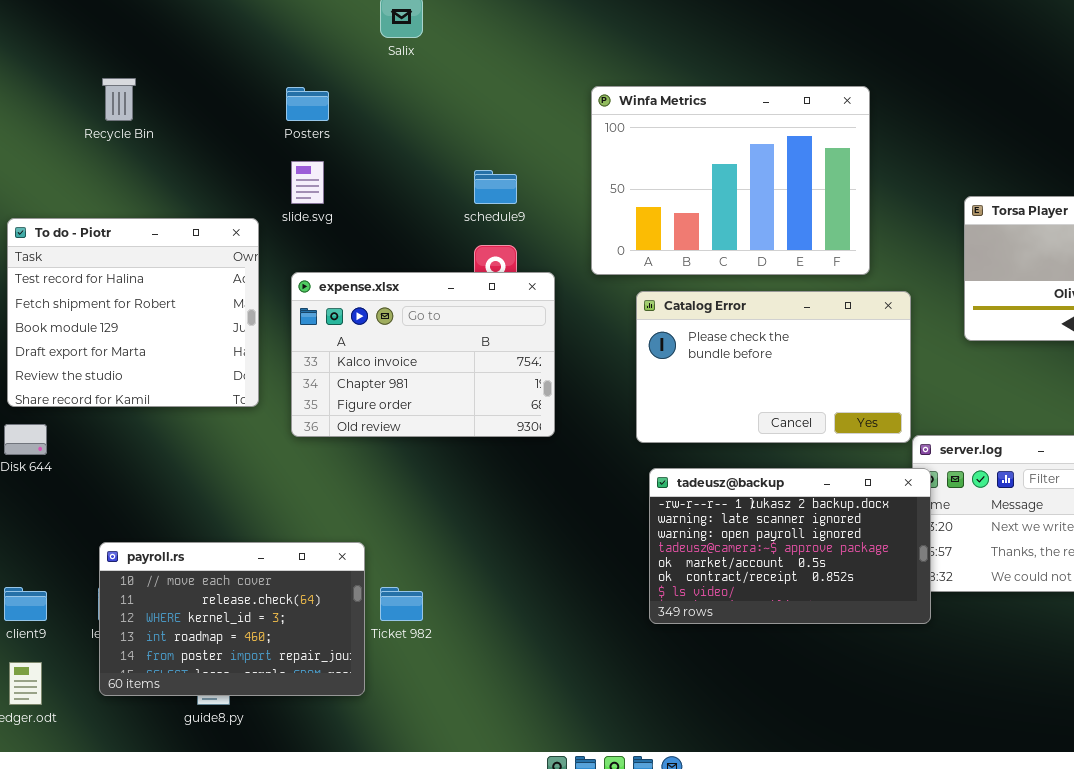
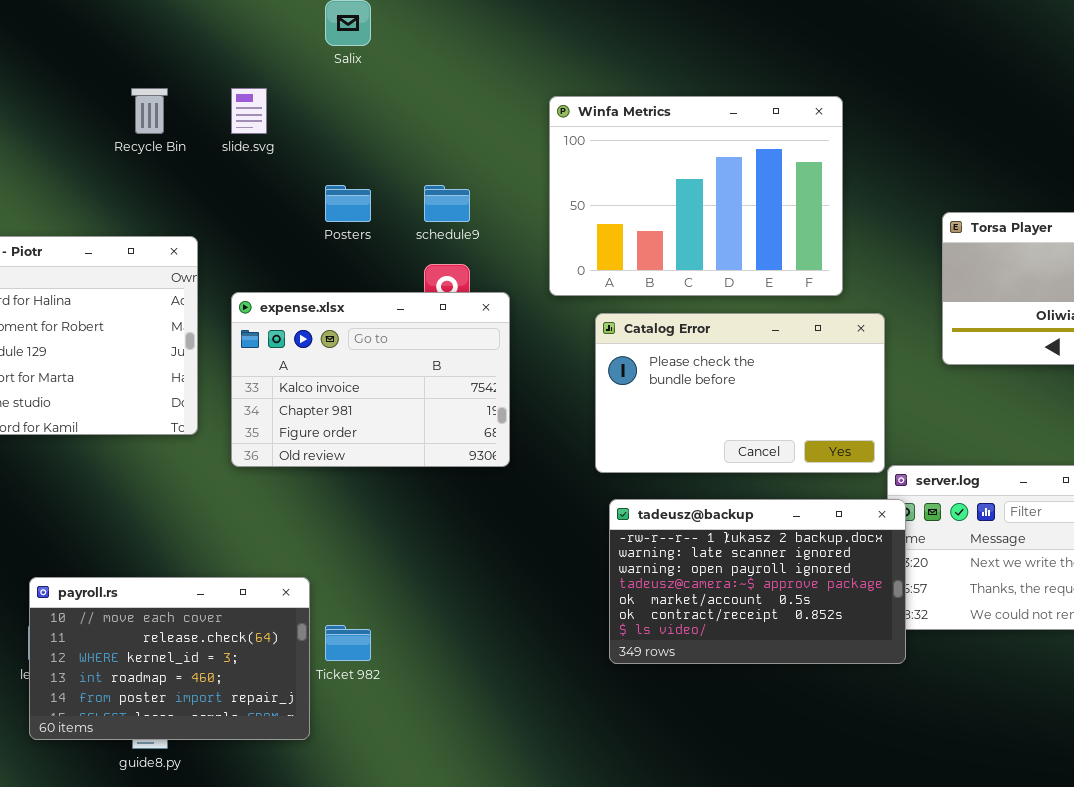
Recycle Bin: [102,78,136,121] -> [131,88,168,134], moved
Posters: [286,87,329,121] -> [325,185,371,222], moved
slide.svg: [291,161,324,204] -> [231,88,267,134], moved

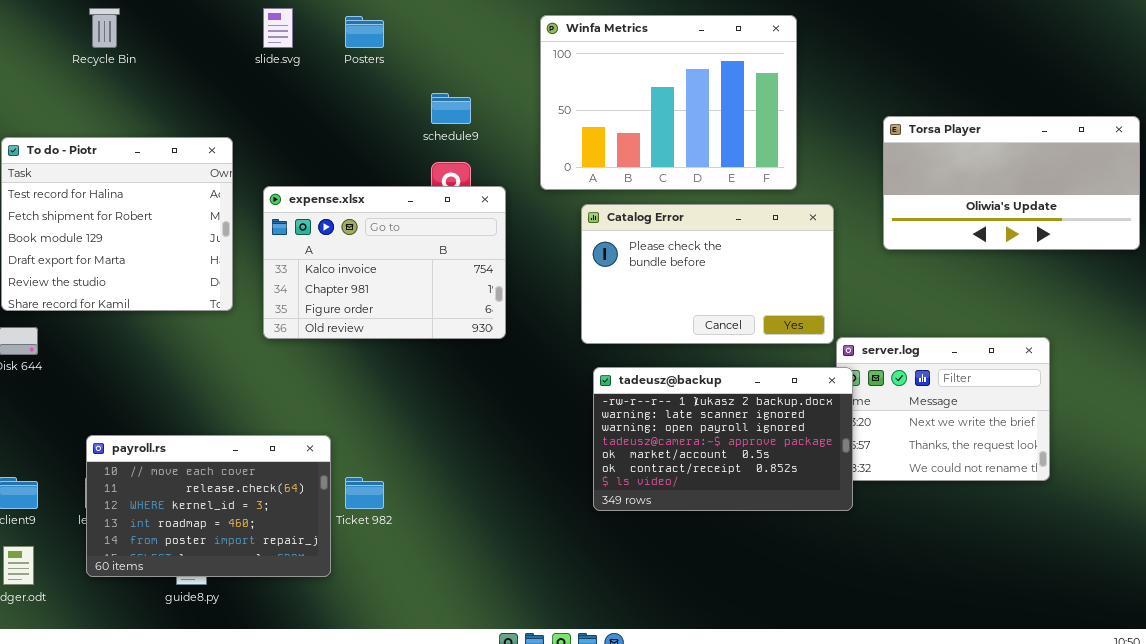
Recycle Bin: [131,88,168,134] -> [89,8,120,48], moved
Posters: [325,185,371,222] -> [345,16,384,48], moved

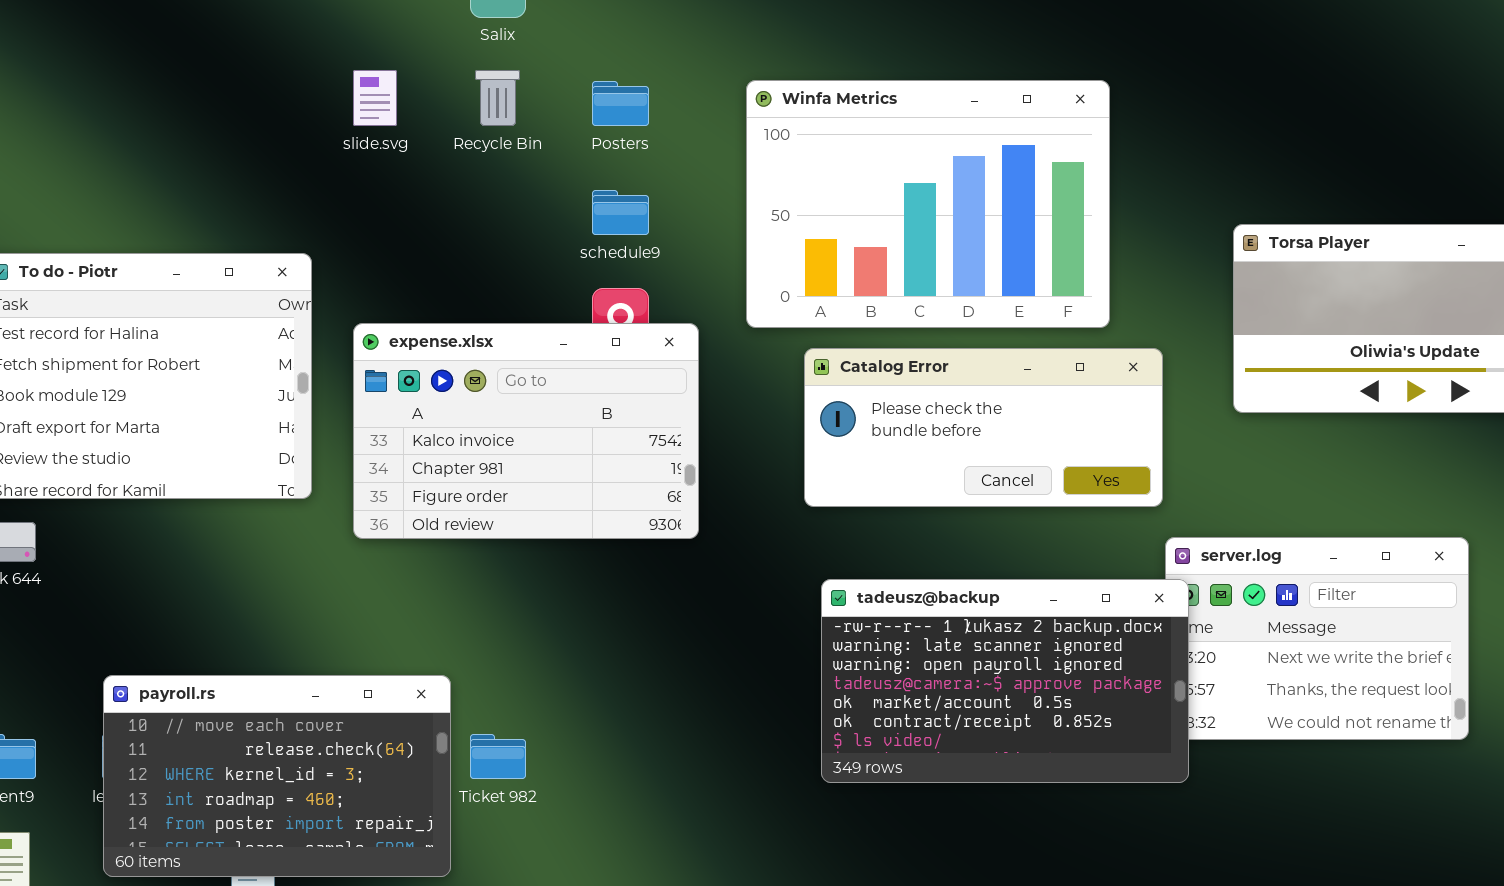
Recycle Bin: [89,8,120,48] -> [475,70,520,126], moved
Posters: [345,16,384,48] -> [592,81,649,126], moved
Catalog Error: [581,204,834,344] -> [804,348,1163,507], resized

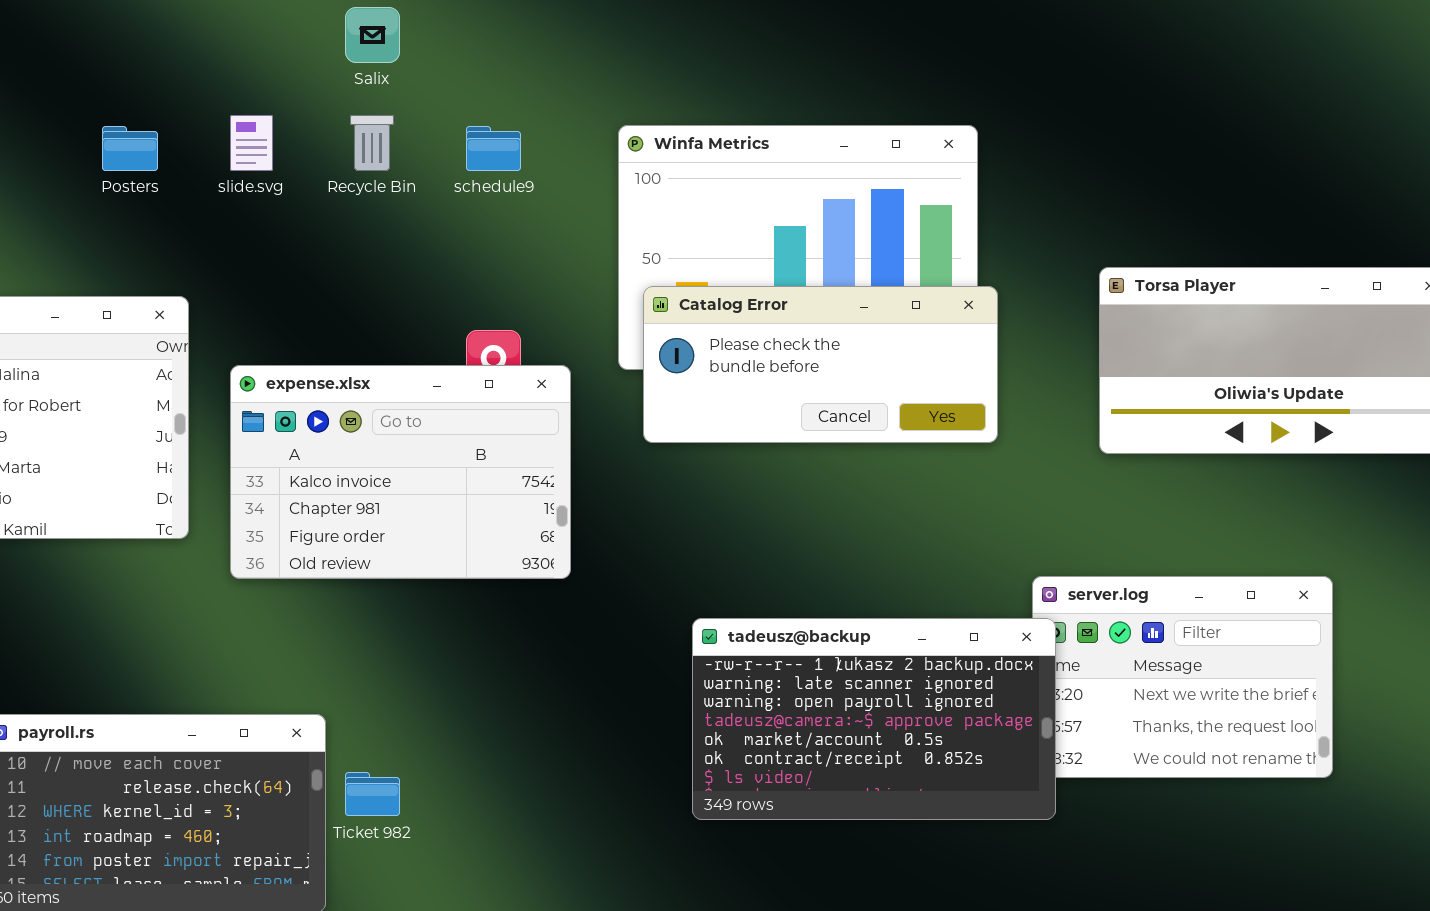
Posters: [592,81,649,126] -> [102,126,158,171], moved
schedule9: [592,190,649,235] -> [466,126,521,171], moved
Catalog Error: [804,348,1163,507] -> [643,286,998,443], moved

